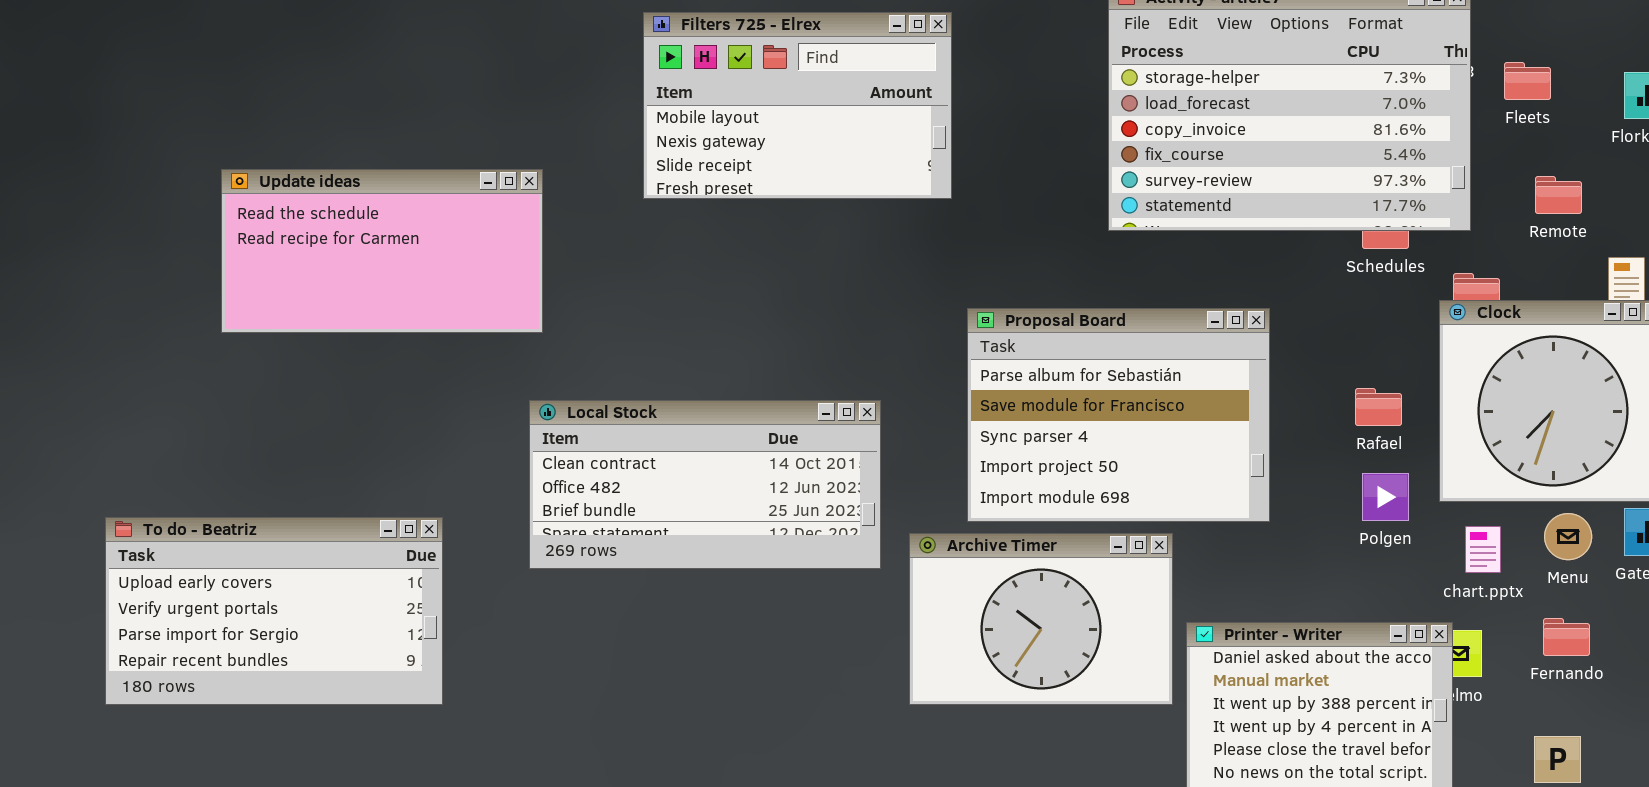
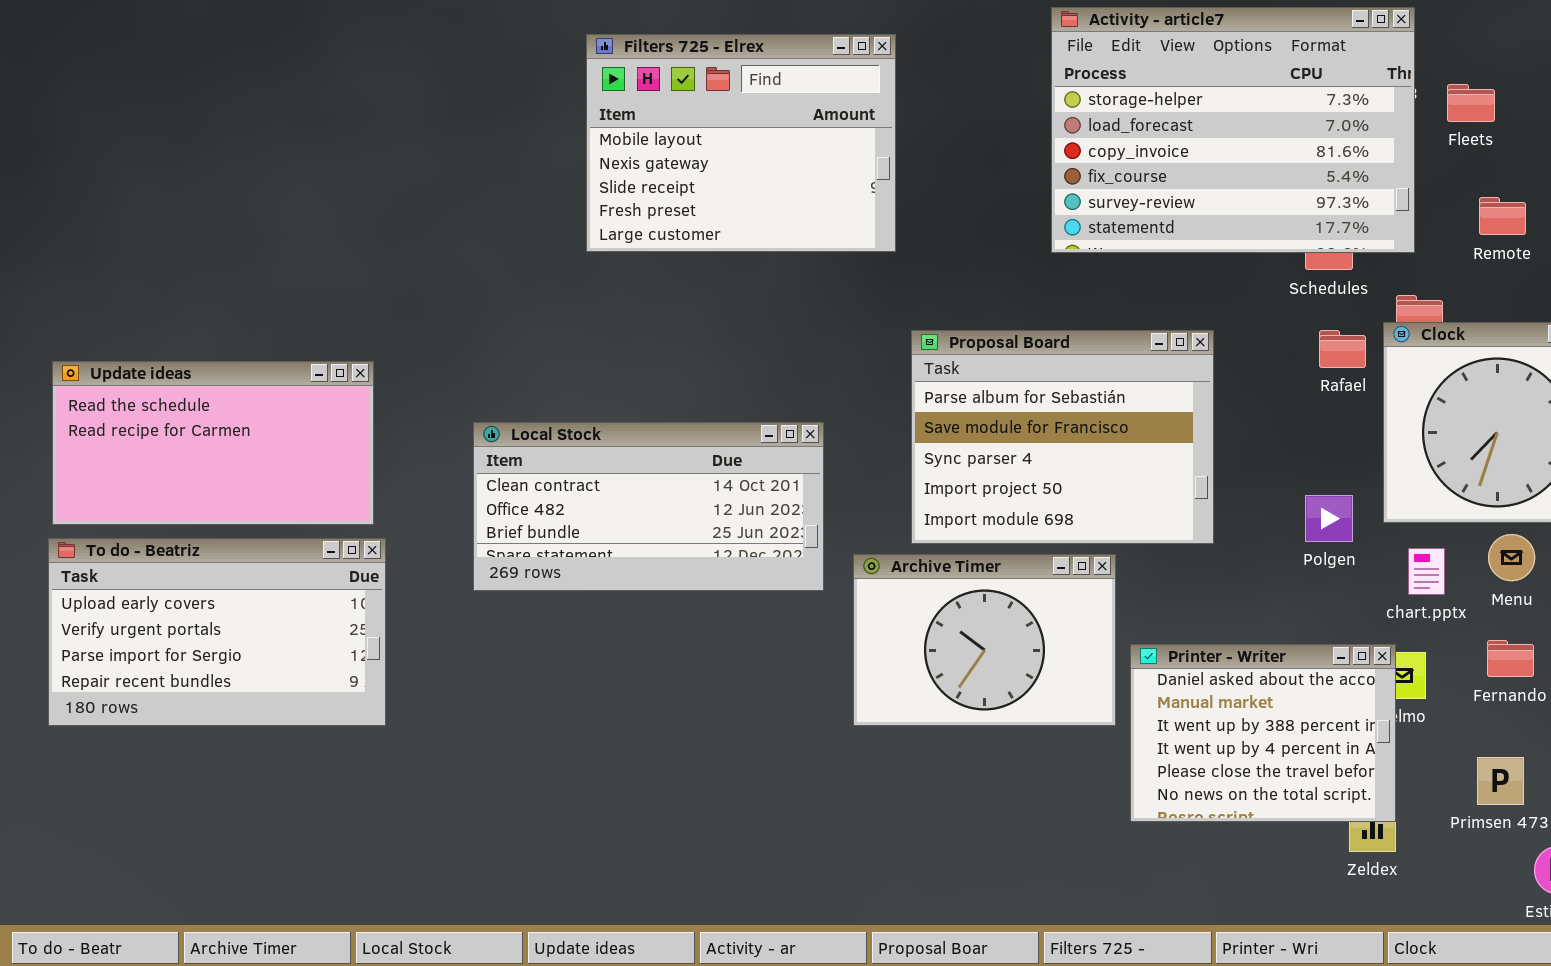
Filters 725 - Elrex: [643,12,952,199] -> [586,34,896,252], resized
Update ideas: [221,169,543,333] -> [52,361,374,525], moved
Rafael: [1355,388,1402,426] -> [1319,330,1366,368], moved

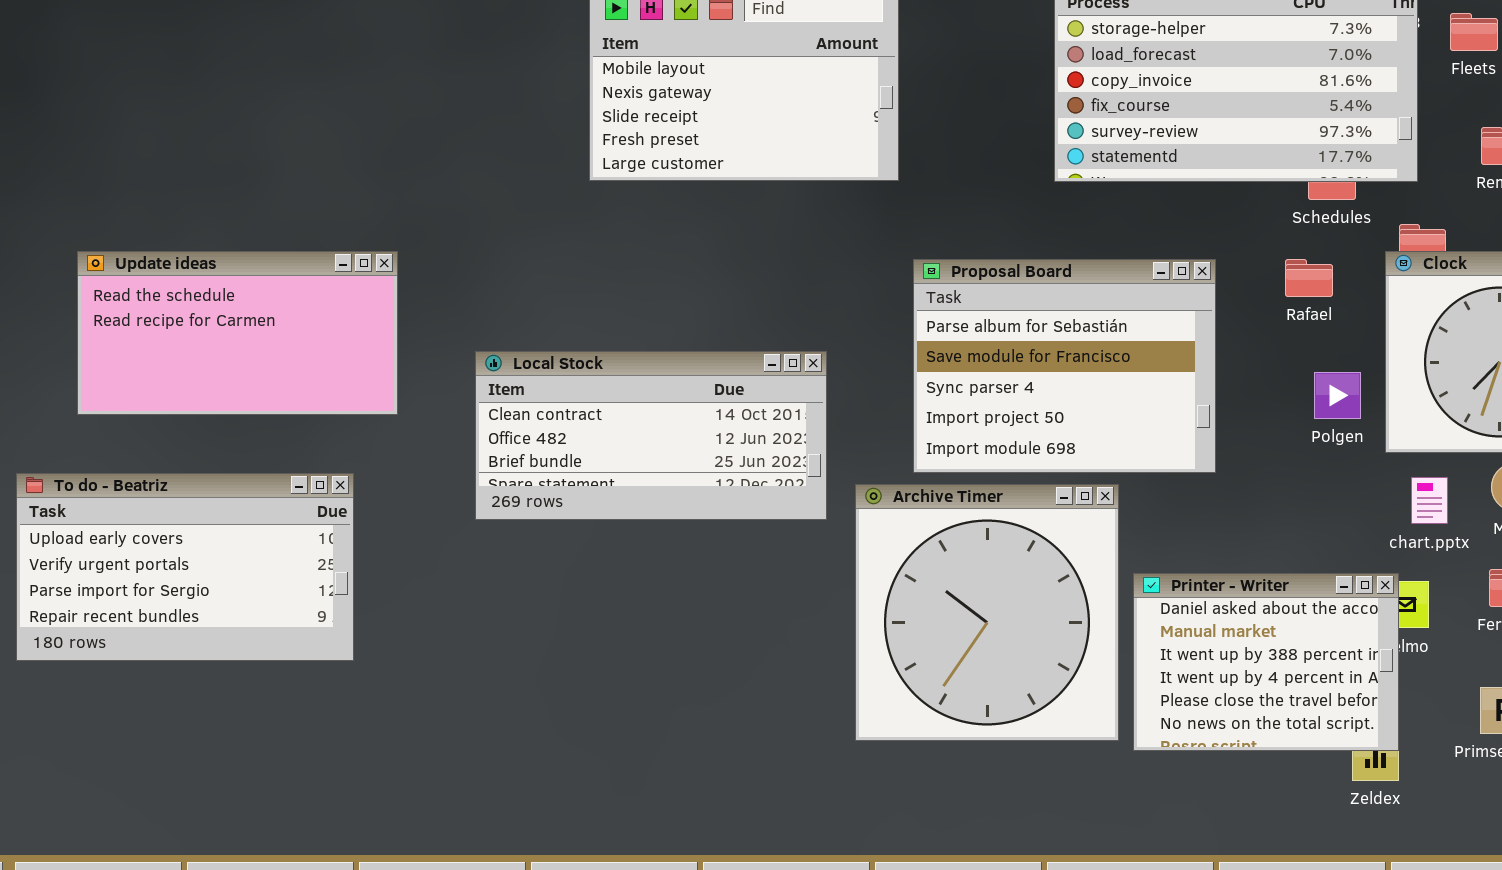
Rafael: [1319,330,1366,368] -> [1285,259,1333,297], moved
Update ideas: [52,361,374,525] -> [77,251,398,415], moved
Polgen: [1305,495,1353,542] -> [1314,372,1361,419], moved
To do - Beatriz: [48,538,386,726] -> [16,473,354,661], moved
Archive Timer: [853,554,1116,726] -> [855,484,1119,741], resized

